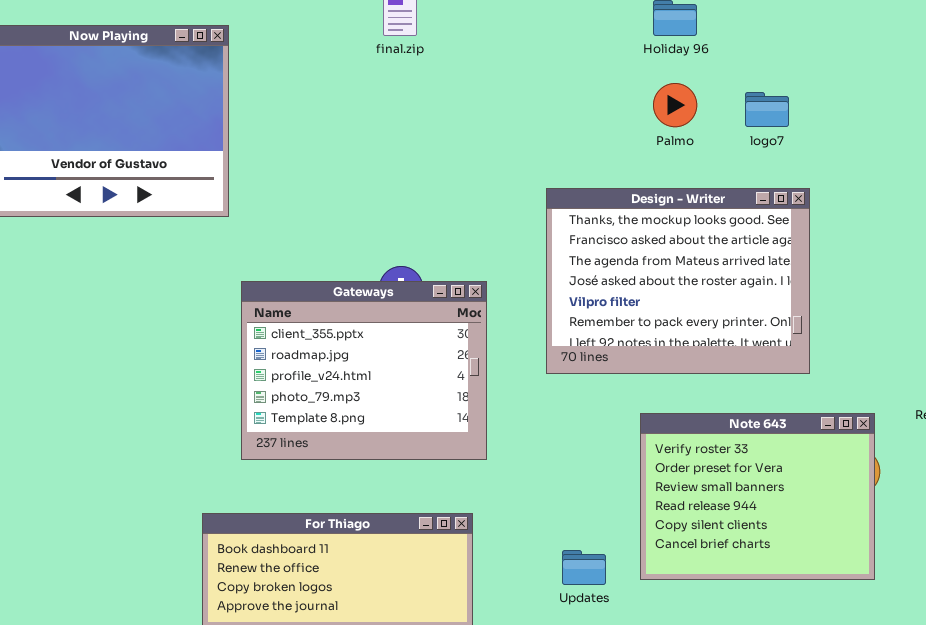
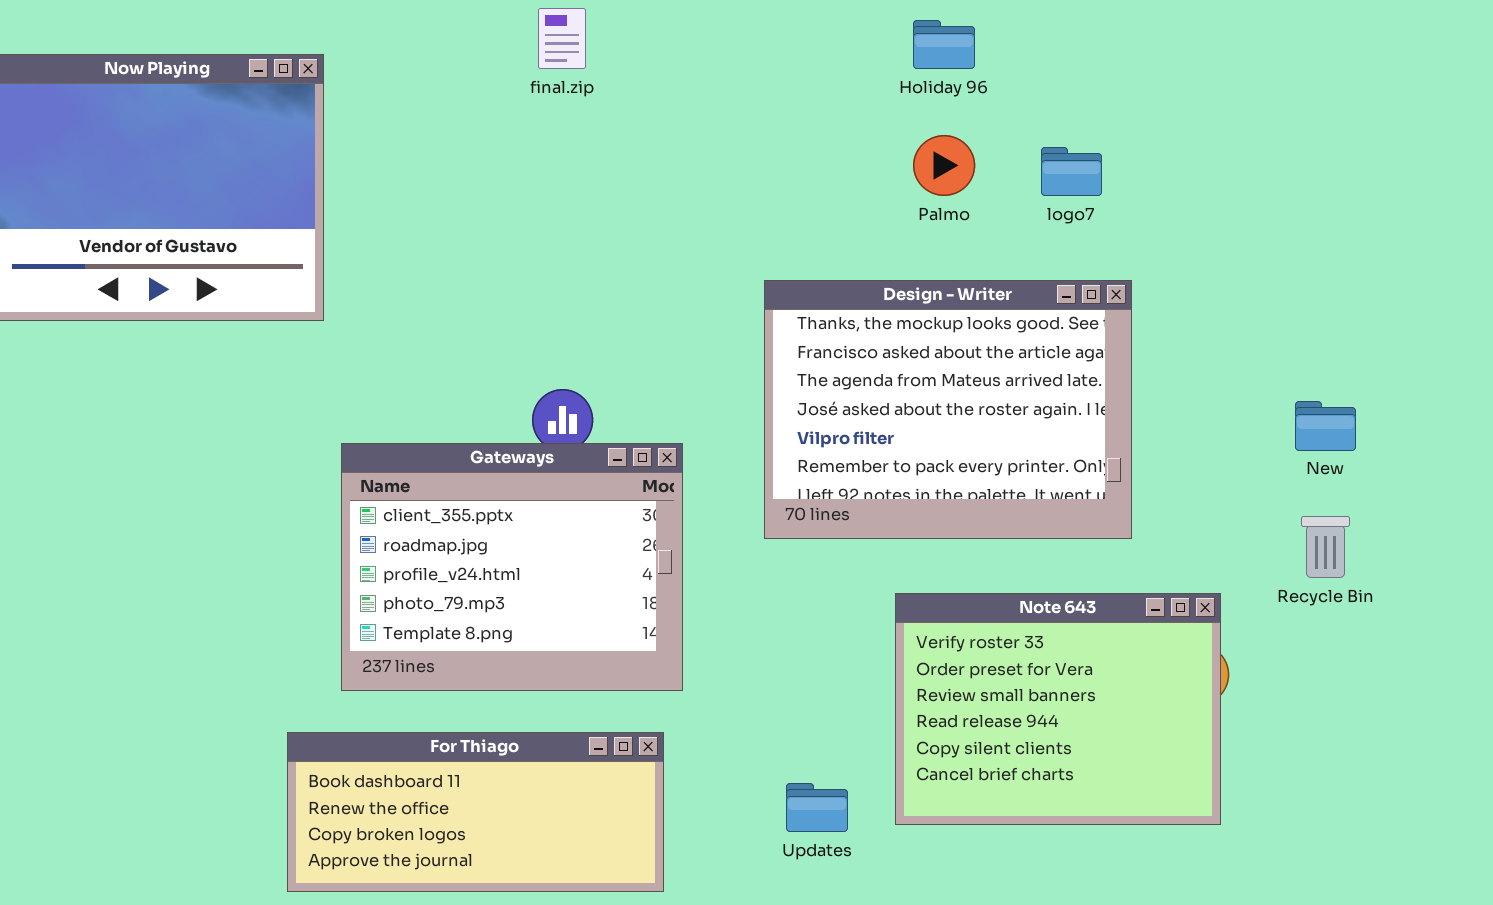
Gateways: [241,281,487,460] -> [341,443,683,691], moved

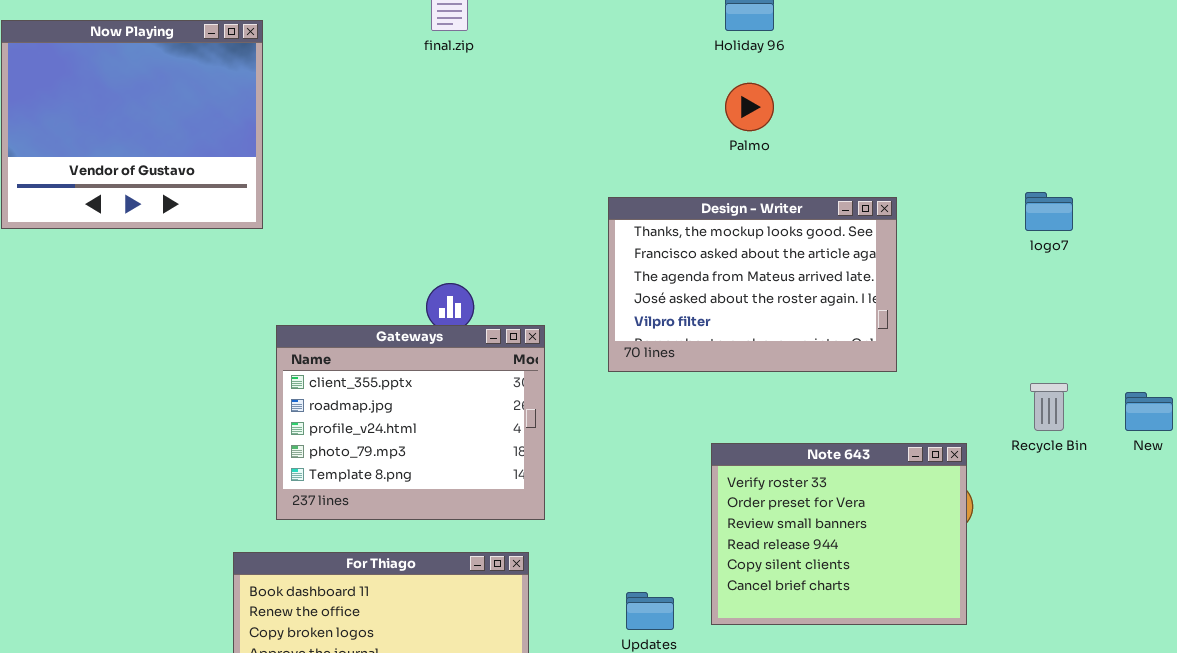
logo7: [1041,147,1102,196] -> [1025,192,1073,231], moved
Design - Writer: [764,280,1132,539] -> [608,197,897,372], resized
New: [1295,401,1356,451] -> [1125,392,1173,431], moved

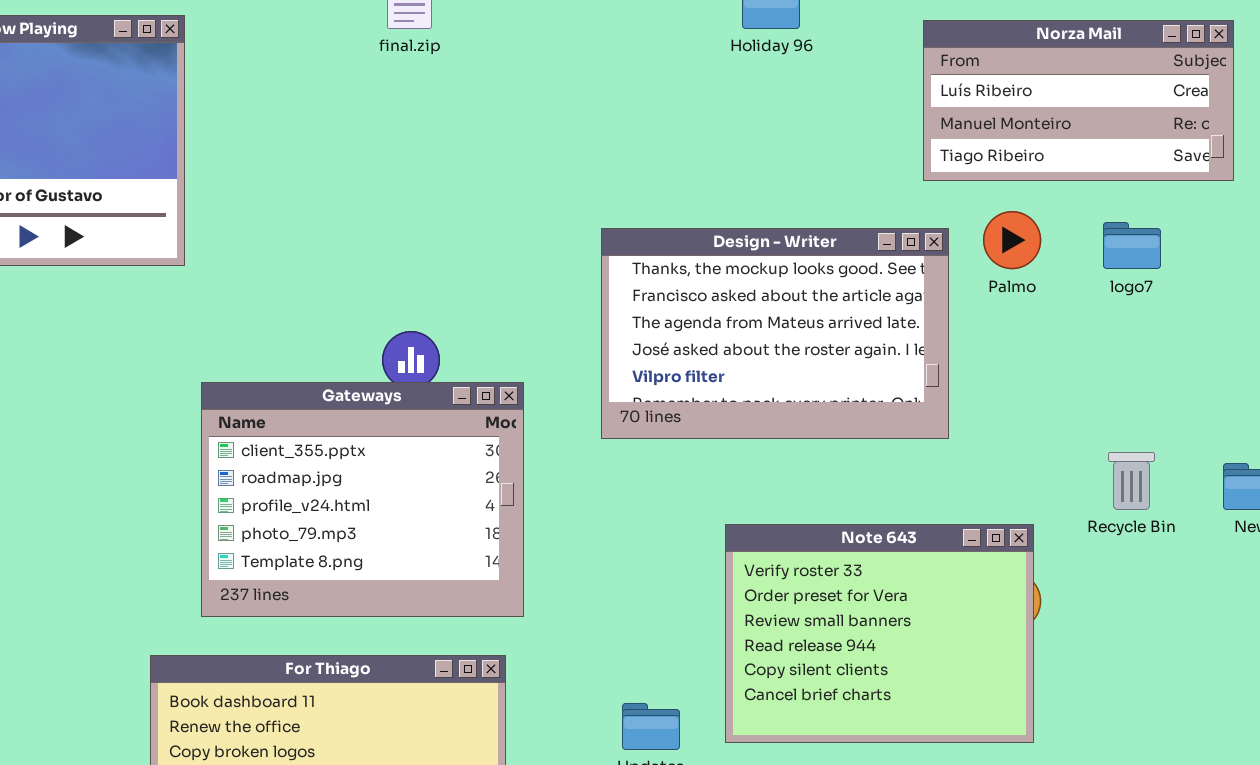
Norza Mail: none -> [923,20,1234,181], opened
Palmo: [725,83,774,131] -> [983,211,1041,269], moved

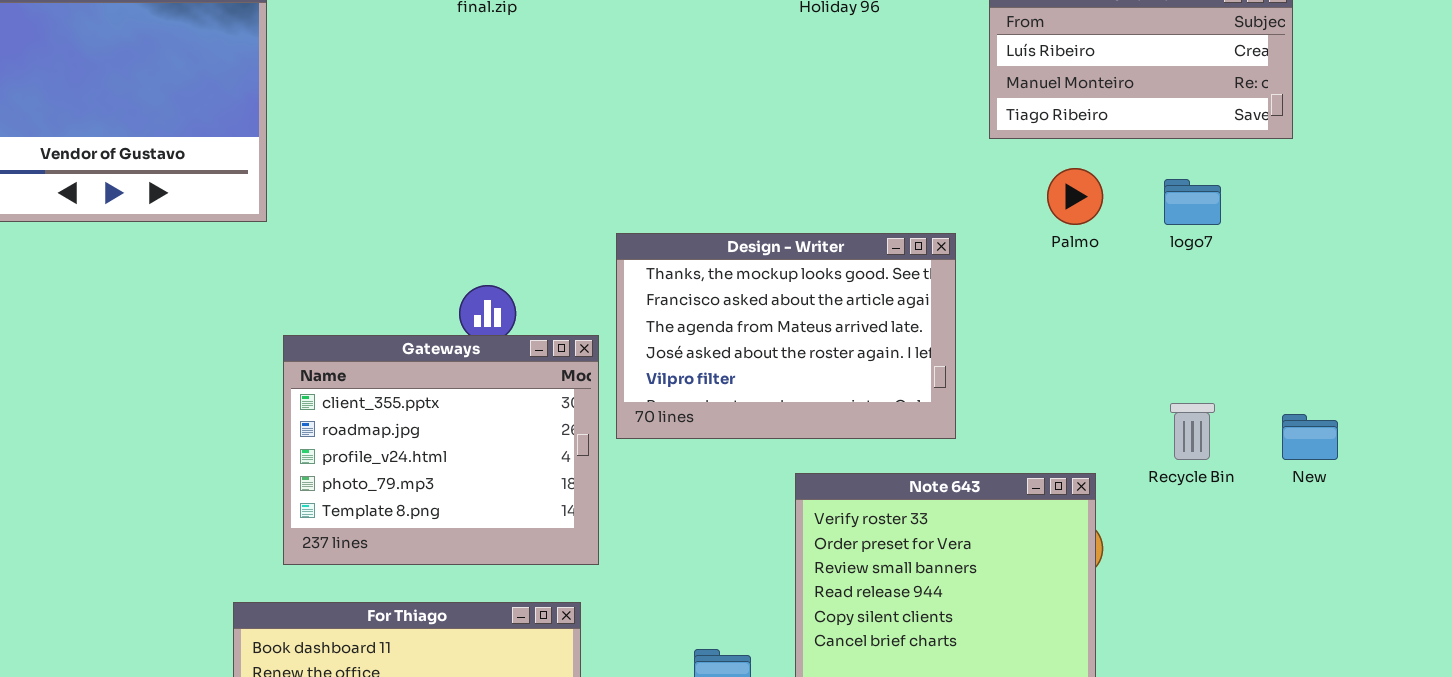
Design - Writer: [601,228,949,439] -> [616,233,956,439], moved

